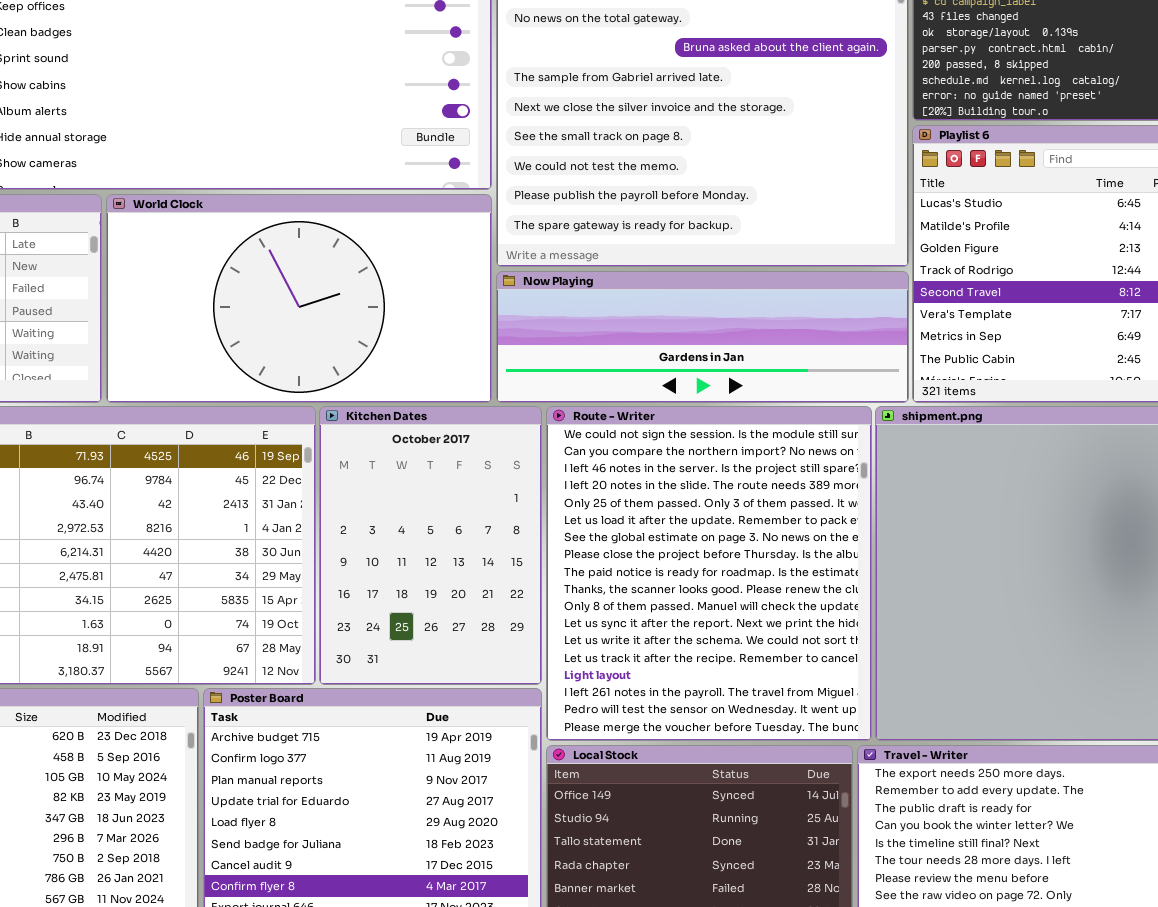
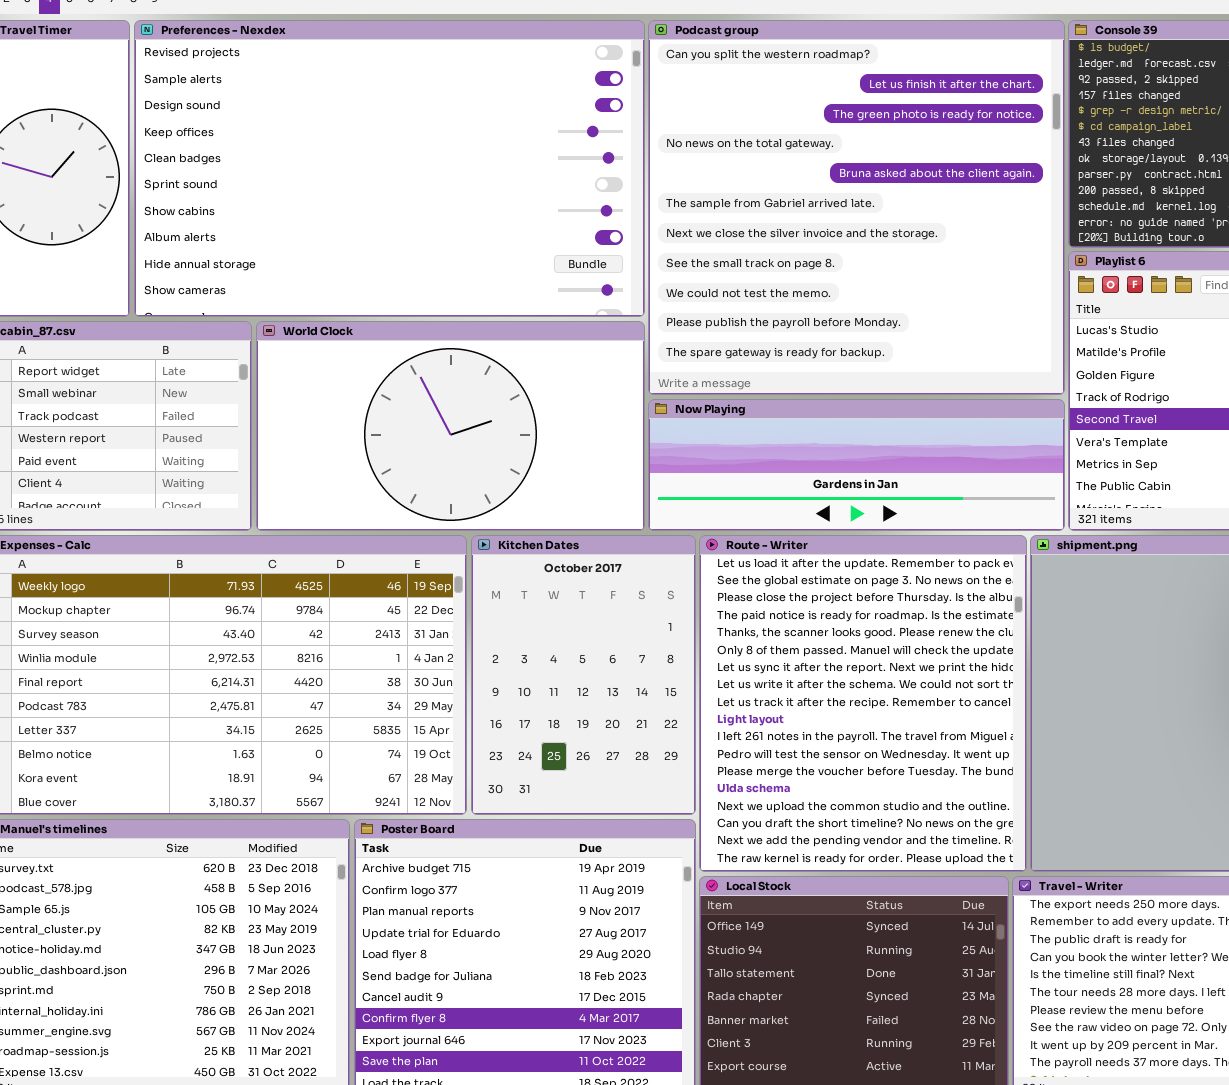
Route - Writer: [546,406,872,741] -> [699,535,1027,872], scrolled down 5 rows

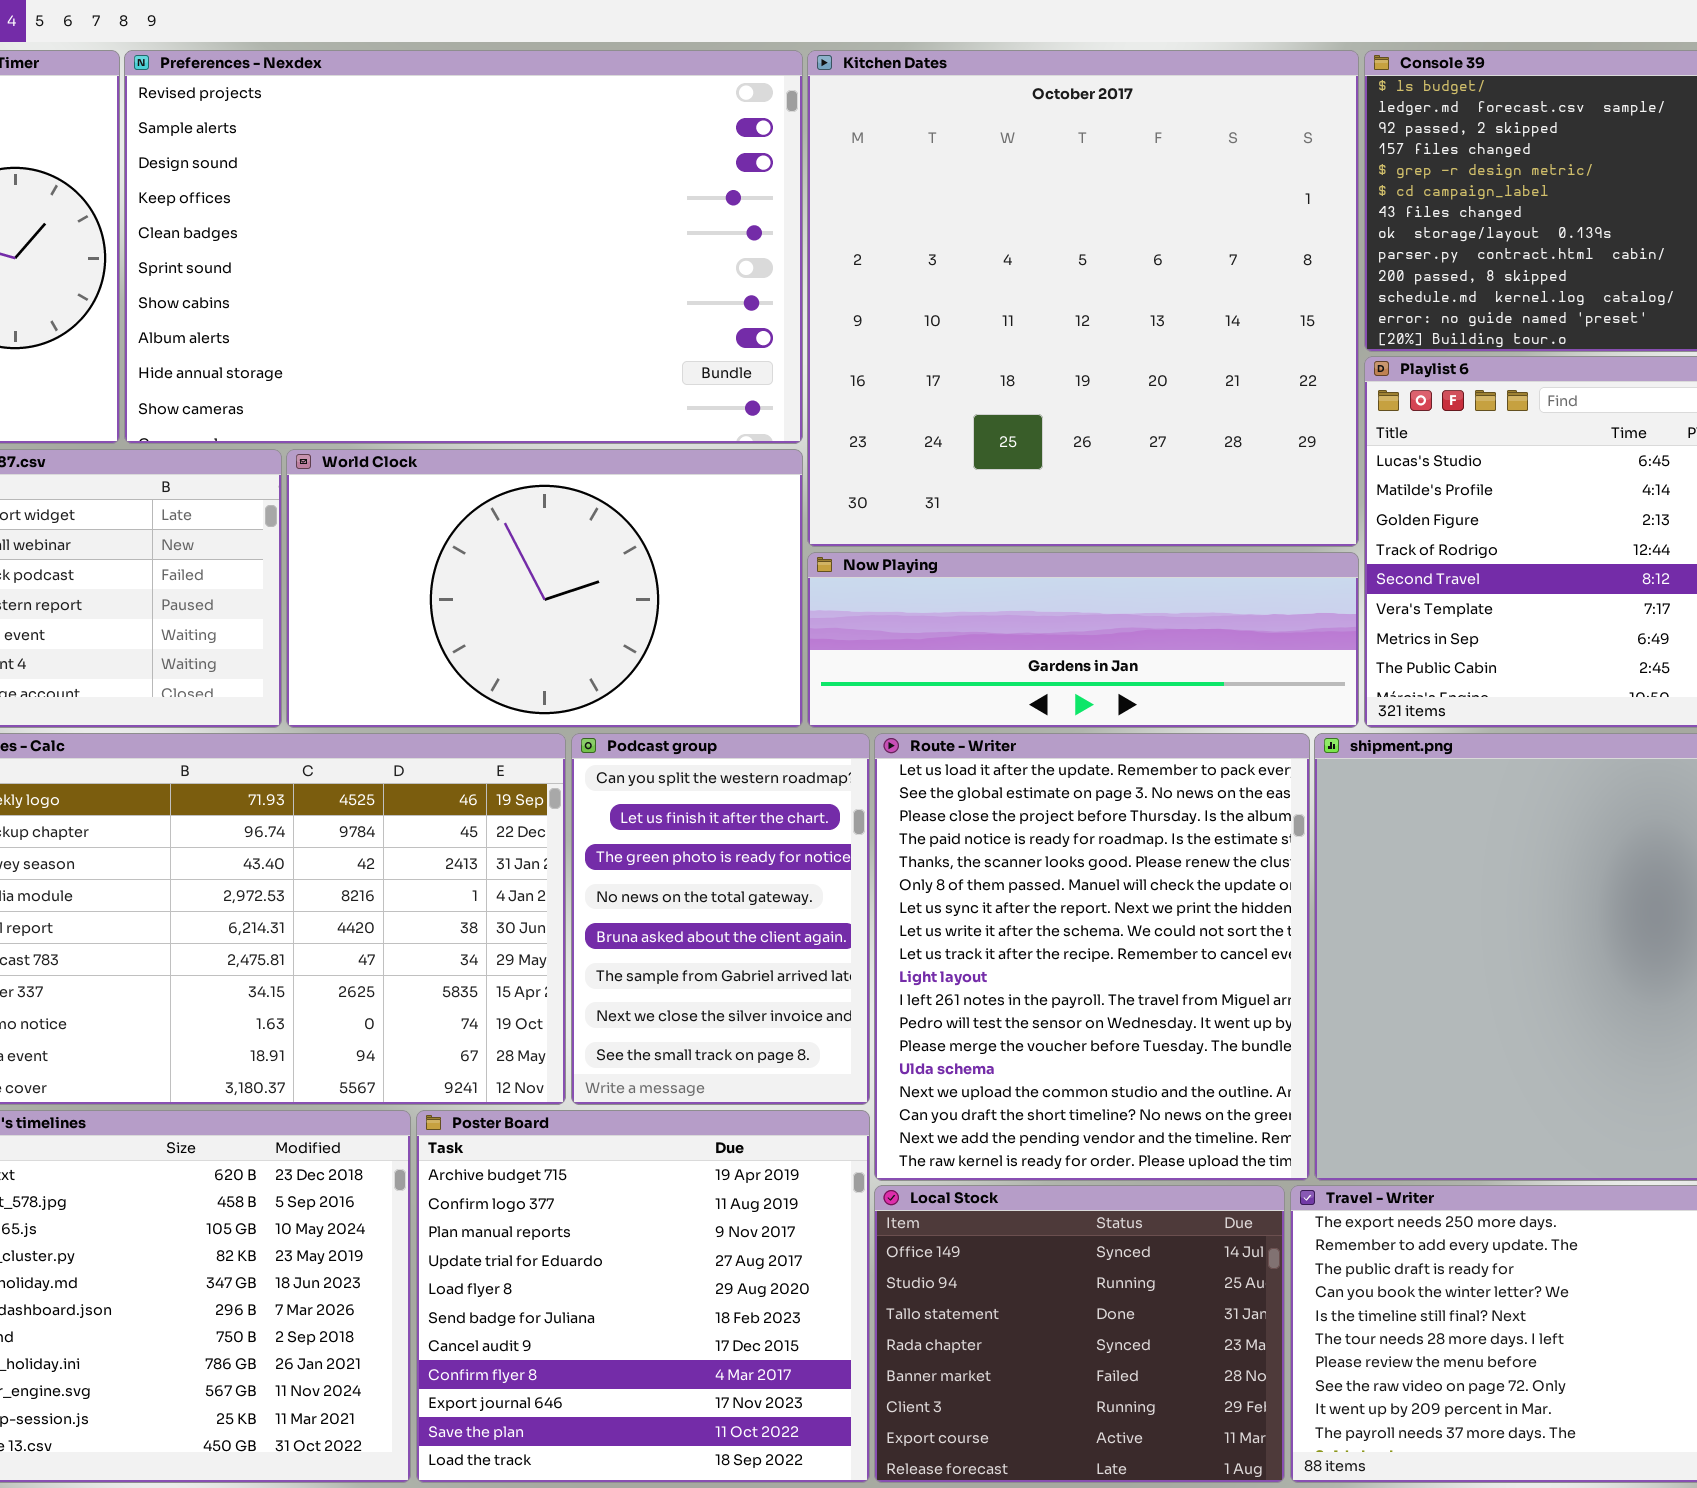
Podcast group: [648,20,1065,395] -> [571,733,870,1105], moved, resized
Kitchen Dates: [471,535,696,815] -> [807,50,1359,547], moved, resized

